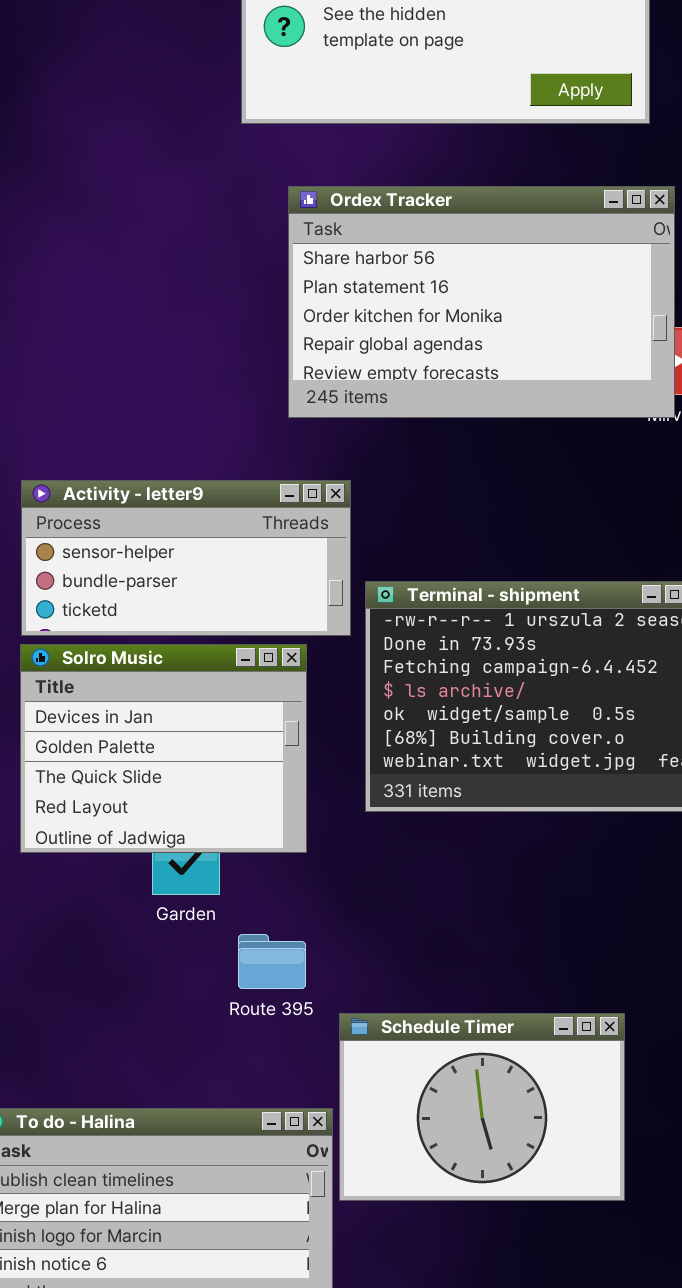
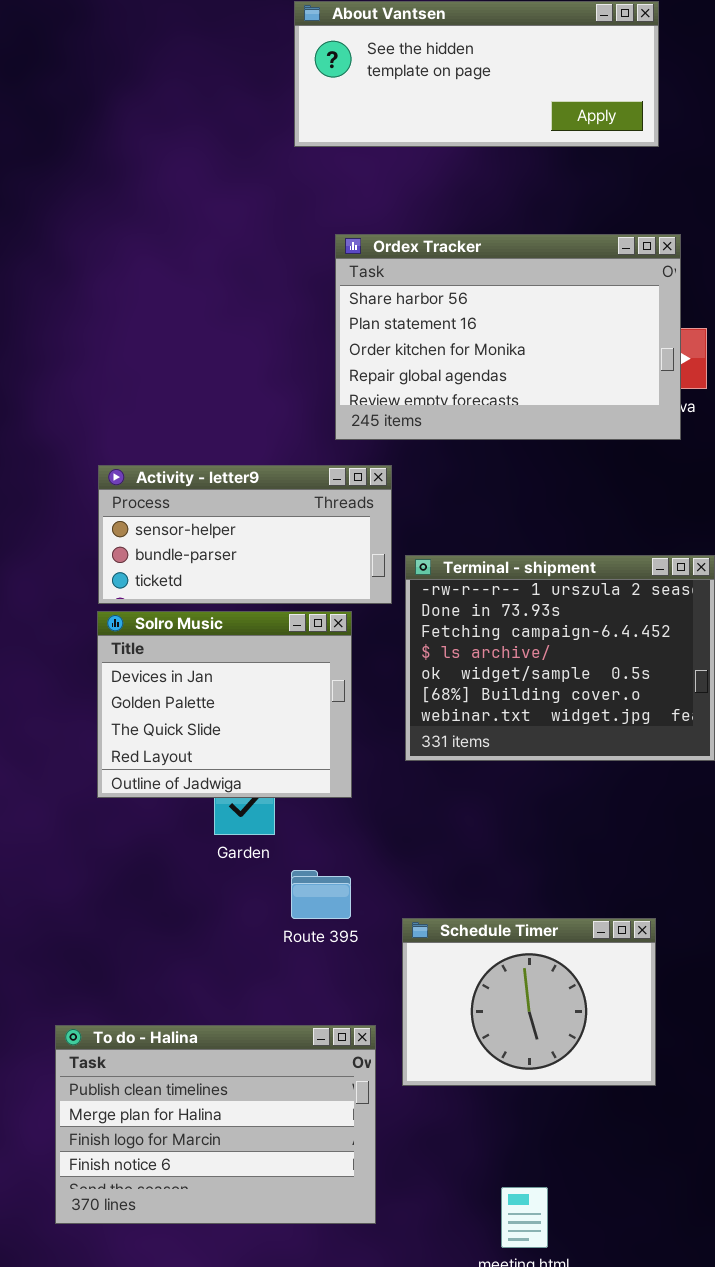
Ordex Tracker: [288,186,675,418] -> [335,234,681,440], moved
Schedule Timer: [339,1013,625,1201] -> [402,918,656,1086], moved

